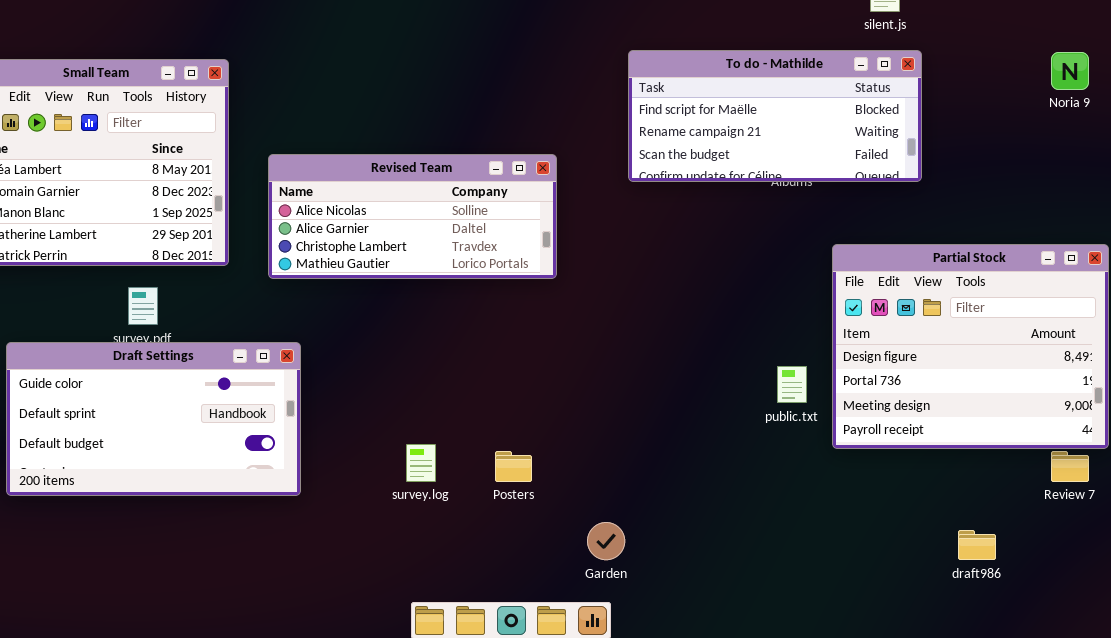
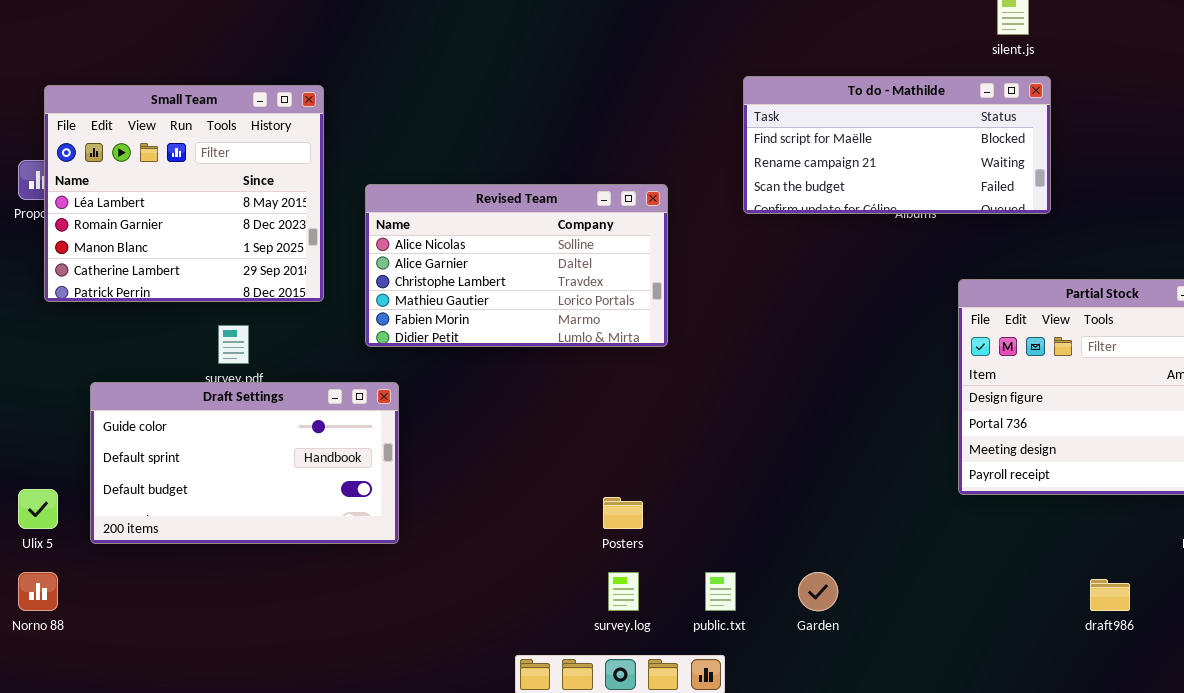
Revised Team: [268,154,557,279] -> [365,184,668,347], resized
public.txt: [777,366,807,403] -> [705,572,736,611], moved
survey.log: [406,444,436,482] -> [608,572,639,611], moved
Garden: [587,522,625,560] -> [798,572,838,611], moved

